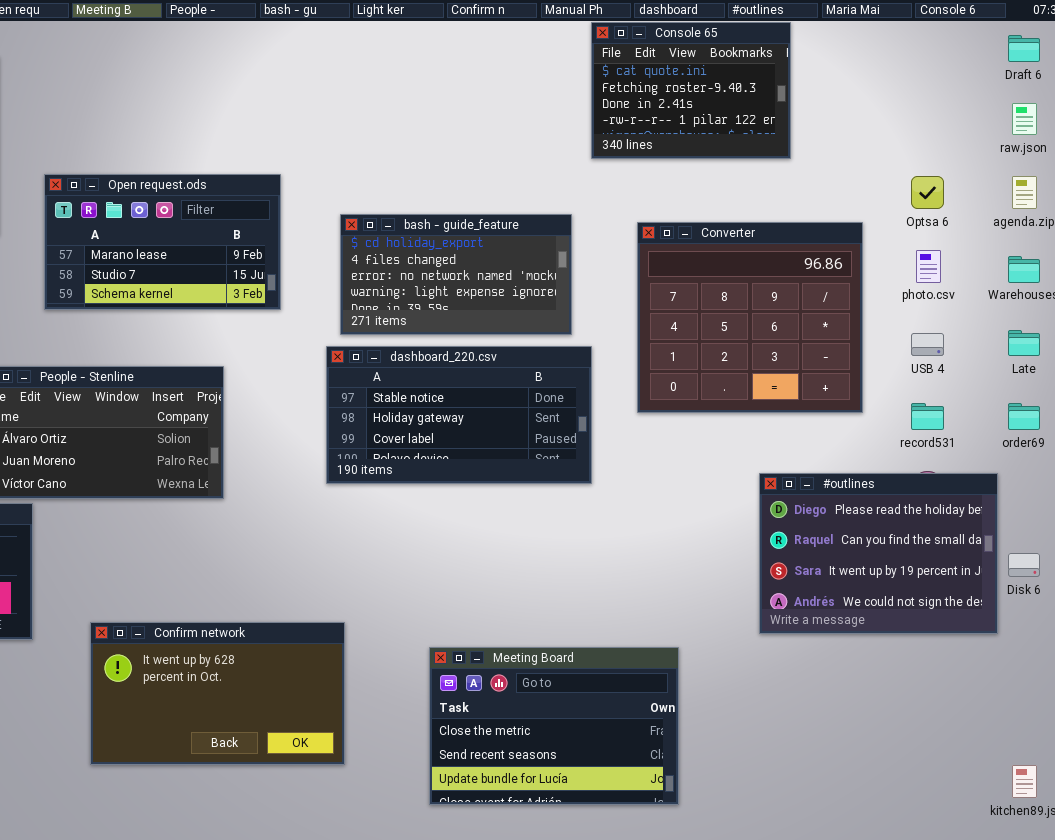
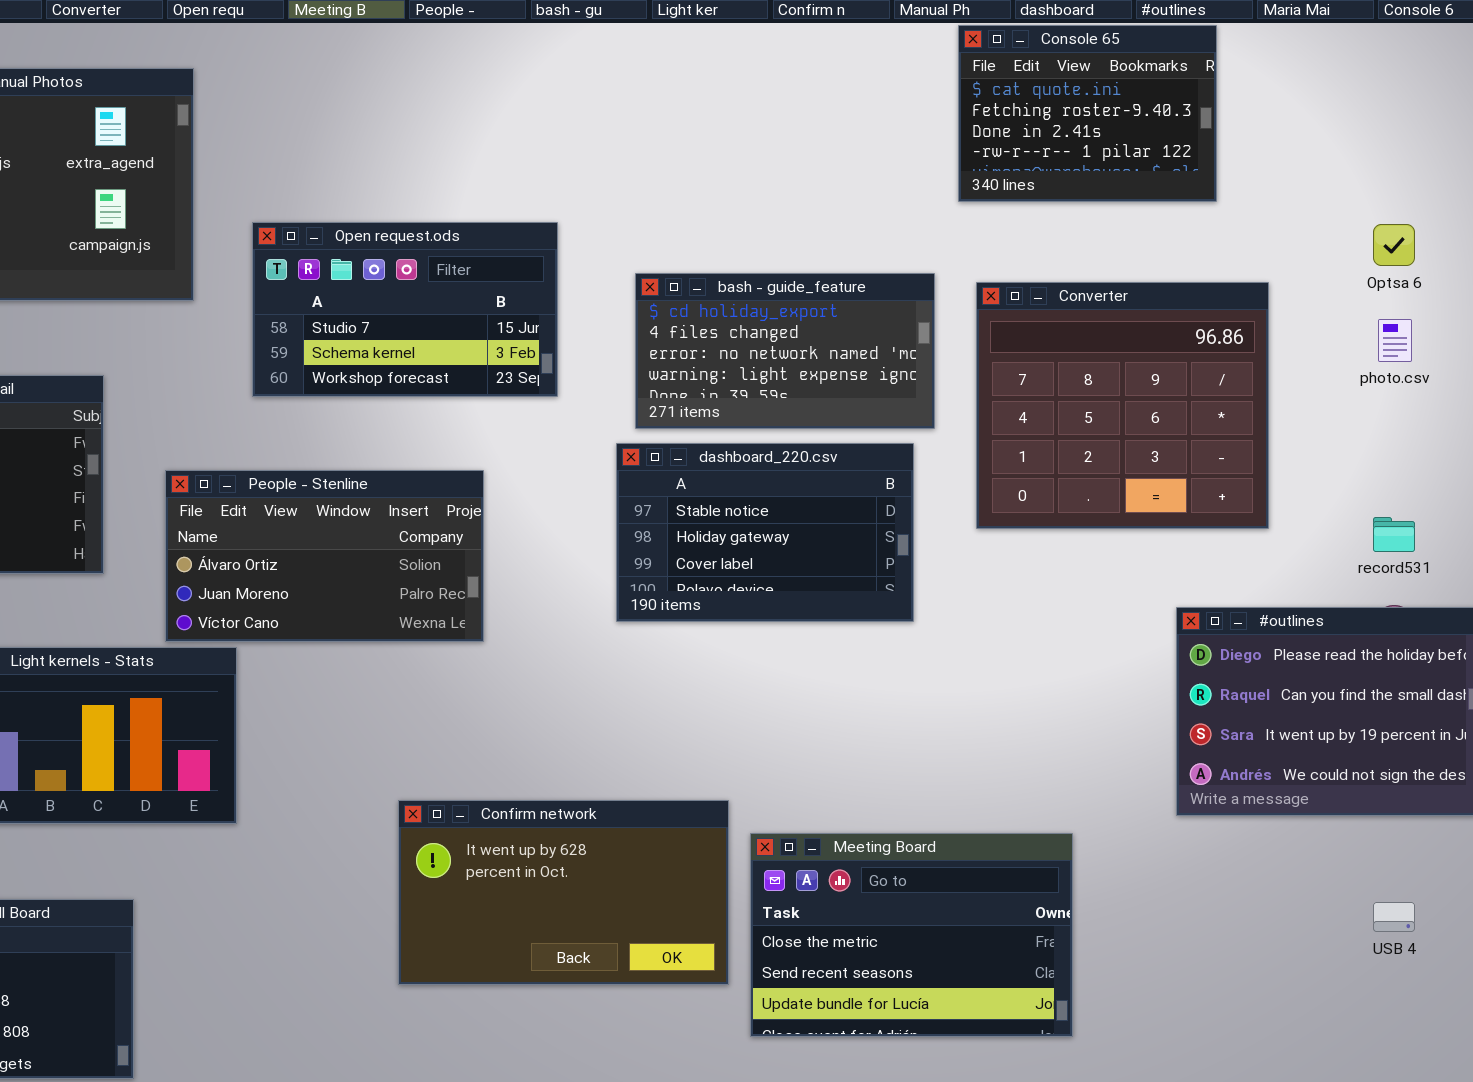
Open request.ods: [44,174,281,310] -> [252,222,558,397], scrolled down 1 row
Converter: [637,222,863,413] -> [976,282,1269,529], moved
USB 4: [911,333,944,356] -> [1373,902,1415,932], moved
dashboard_220.csv: [326,346,592,484] -> [616,443,914,622], resized
Confirm network: [90,622,345,765] -> [398,800,729,985], moved

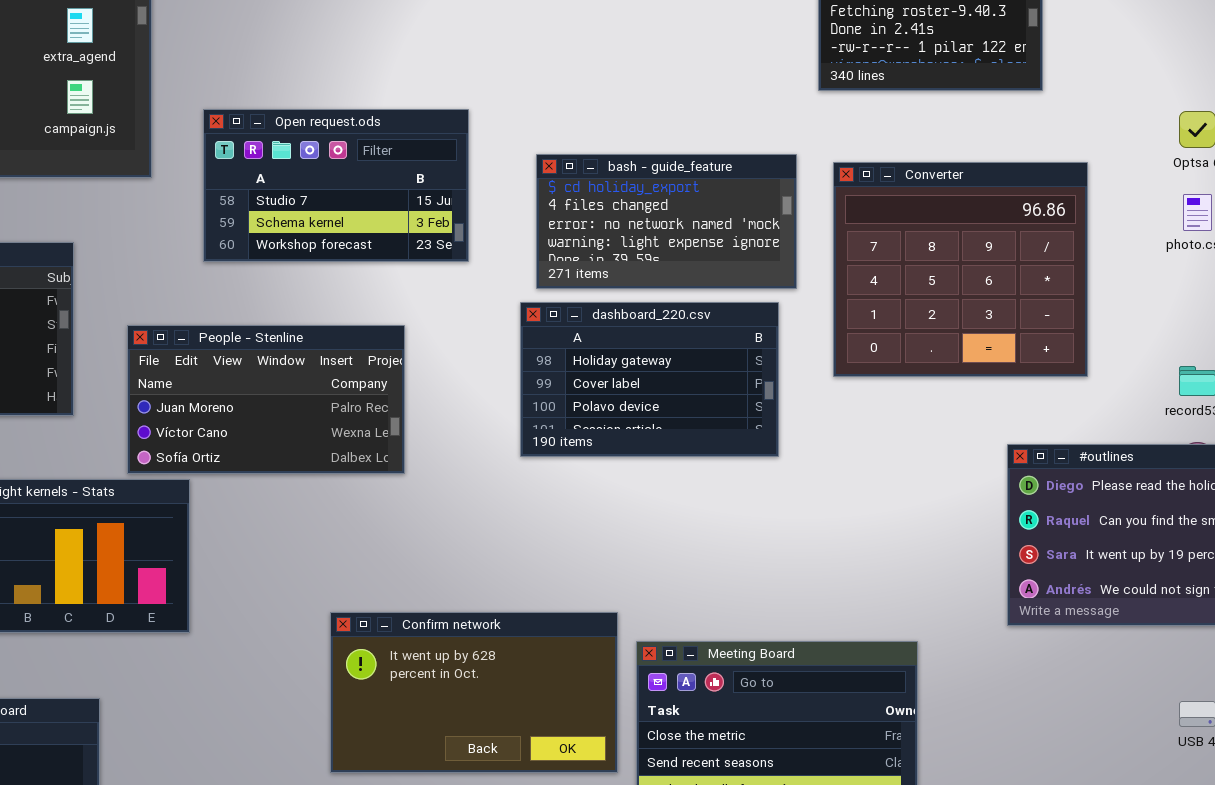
dashboard_220.csv: [616,443,914,622] -> [520,302,779,457], scrolled down 1 row
People - Stenline: [165,470,484,642] -> [127,325,405,474], scrolled down 1 row

